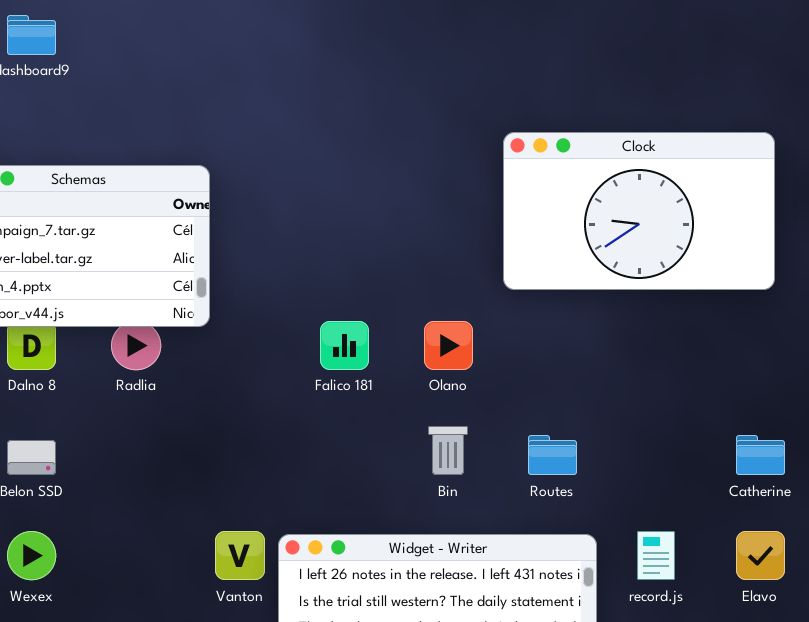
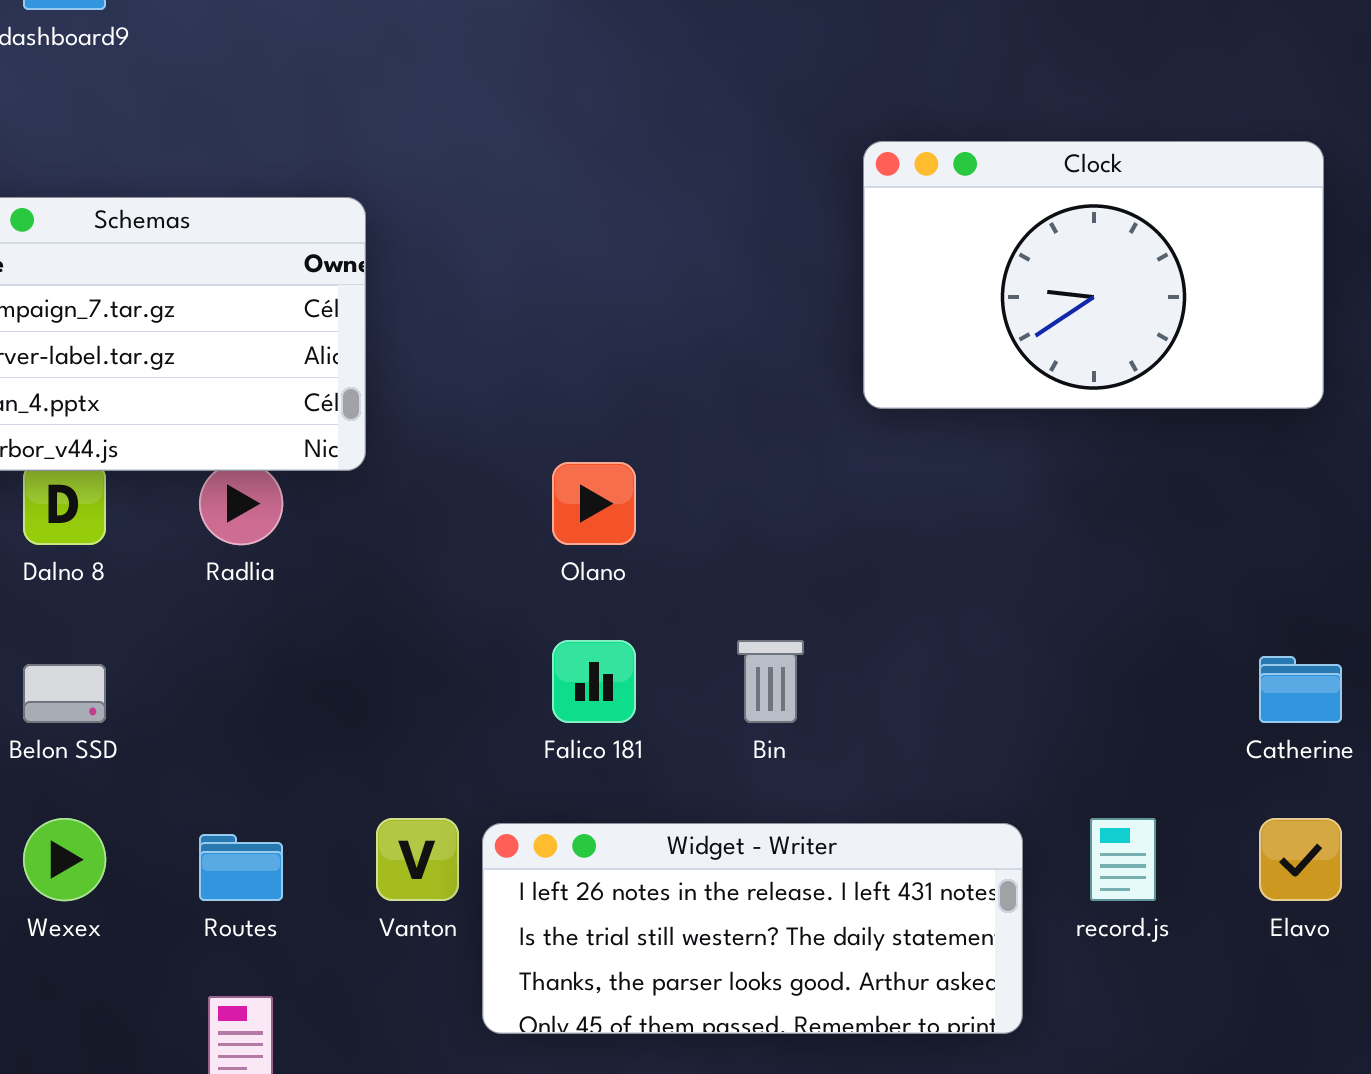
Falico 181: [320,321,369,370] -> [552,640,636,723], moved
Olano: [424,321,473,370] -> [552,462,636,545], moved
Routes: [528,435,577,475] -> [199,834,283,901], moved

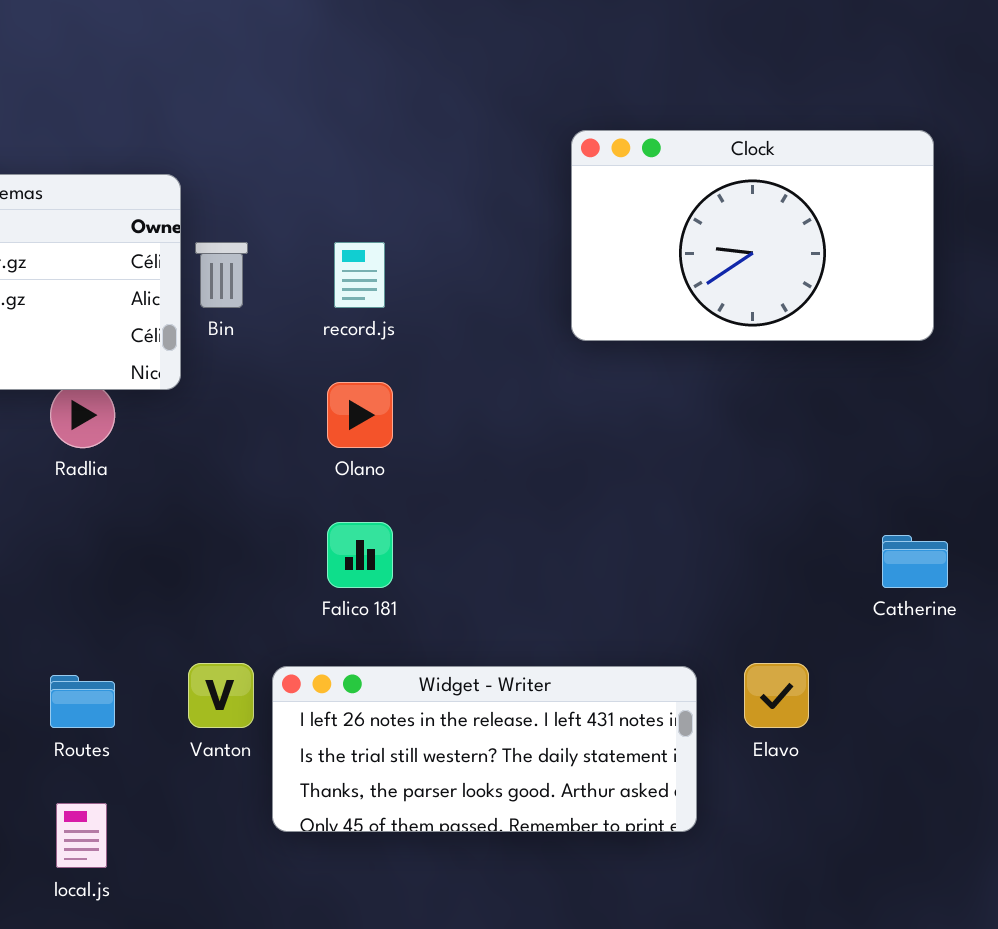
Bin: [737,640,804,723] -> [195,242,248,308], moved
record.js: [1090,818,1156,901] -> [334,242,385,308], moved
Elavo: [1259,818,1342,901] -> [744,663,809,728], moved

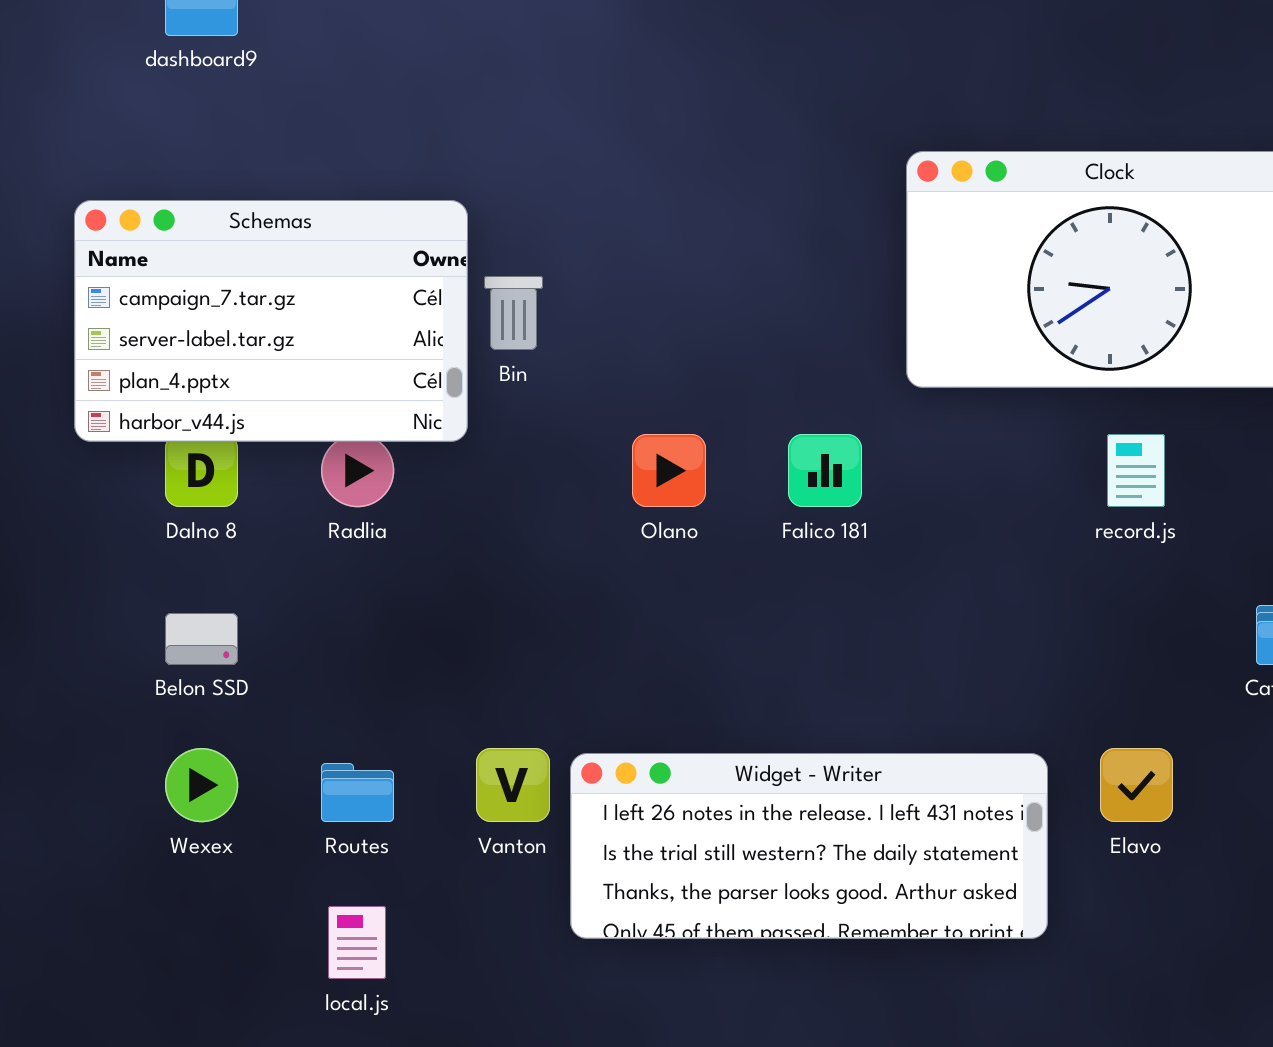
record.js: [334,242,385,308] -> [1107,434,1165,507], moved
Falico 181: [327,522,393,588] -> [788,434,862,507], moved

